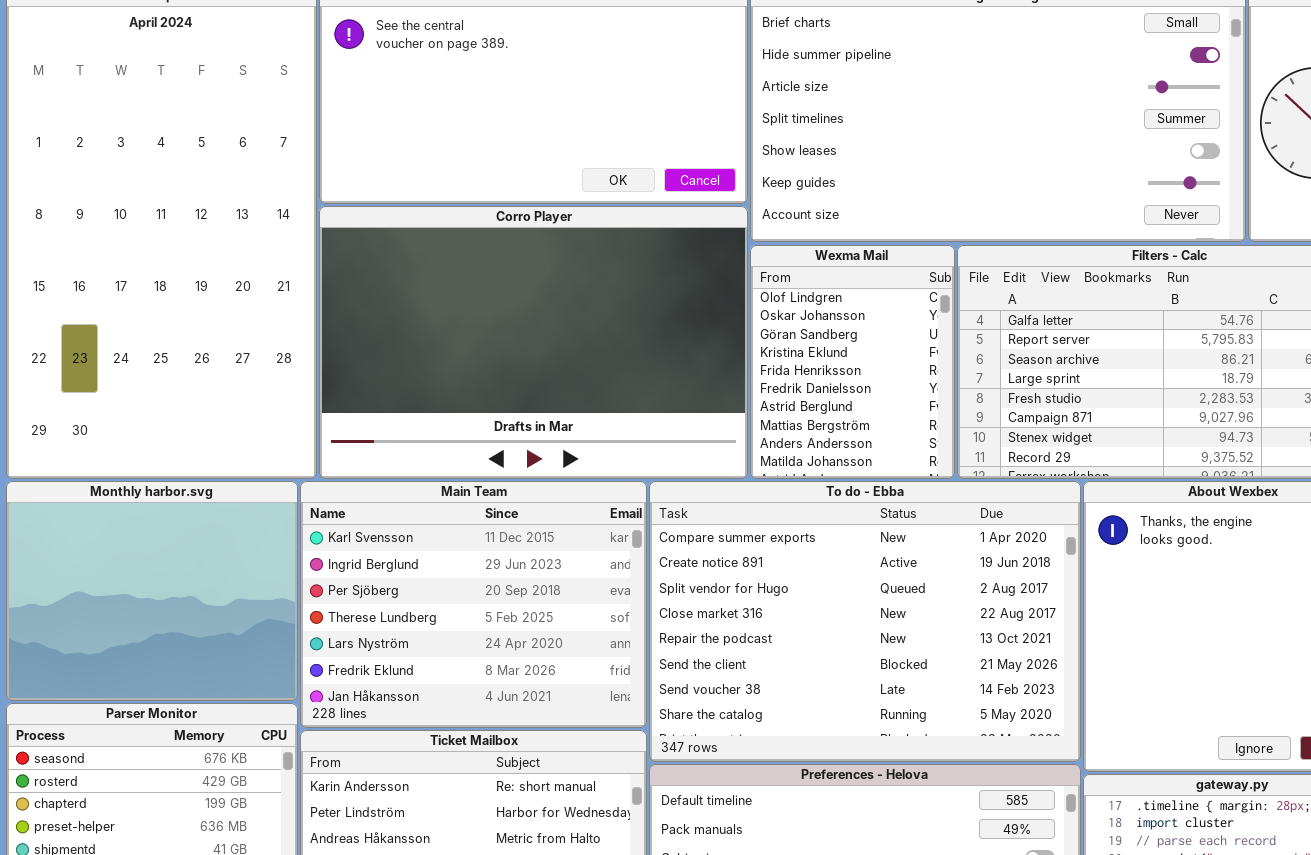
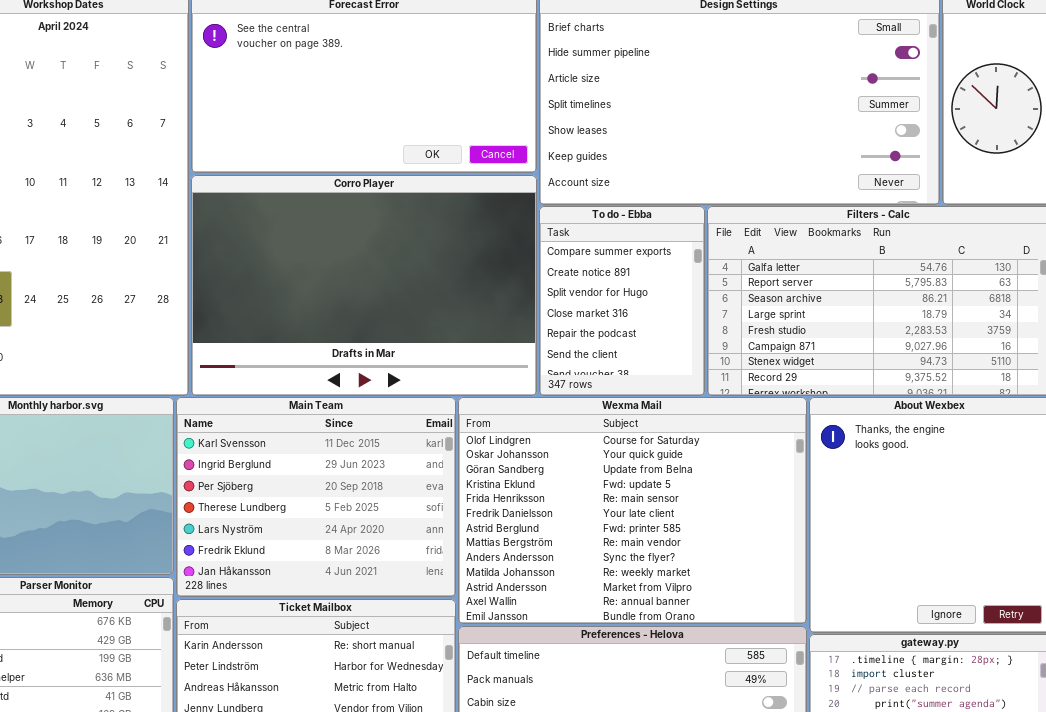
Wexma Mail: [750,245,955,479] -> [458,397,807,624], moved, resized
To do - Ebba: [649,481,1081,762] -> [539,206,705,396], moved, resized

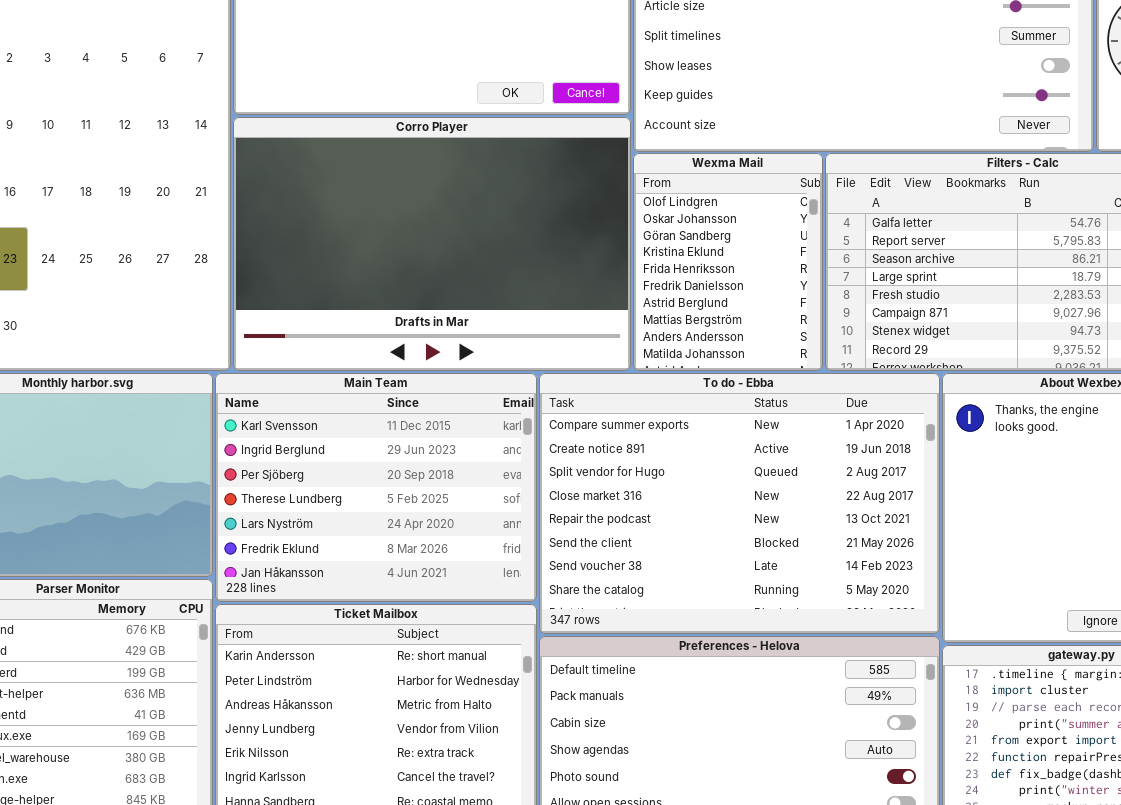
To do - Ebba: [539,206,705,396] -> [539,373,940,634], moved, resized
Wexma Mail: [458,397,807,624] -> [633,153,823,371], moved, resized

